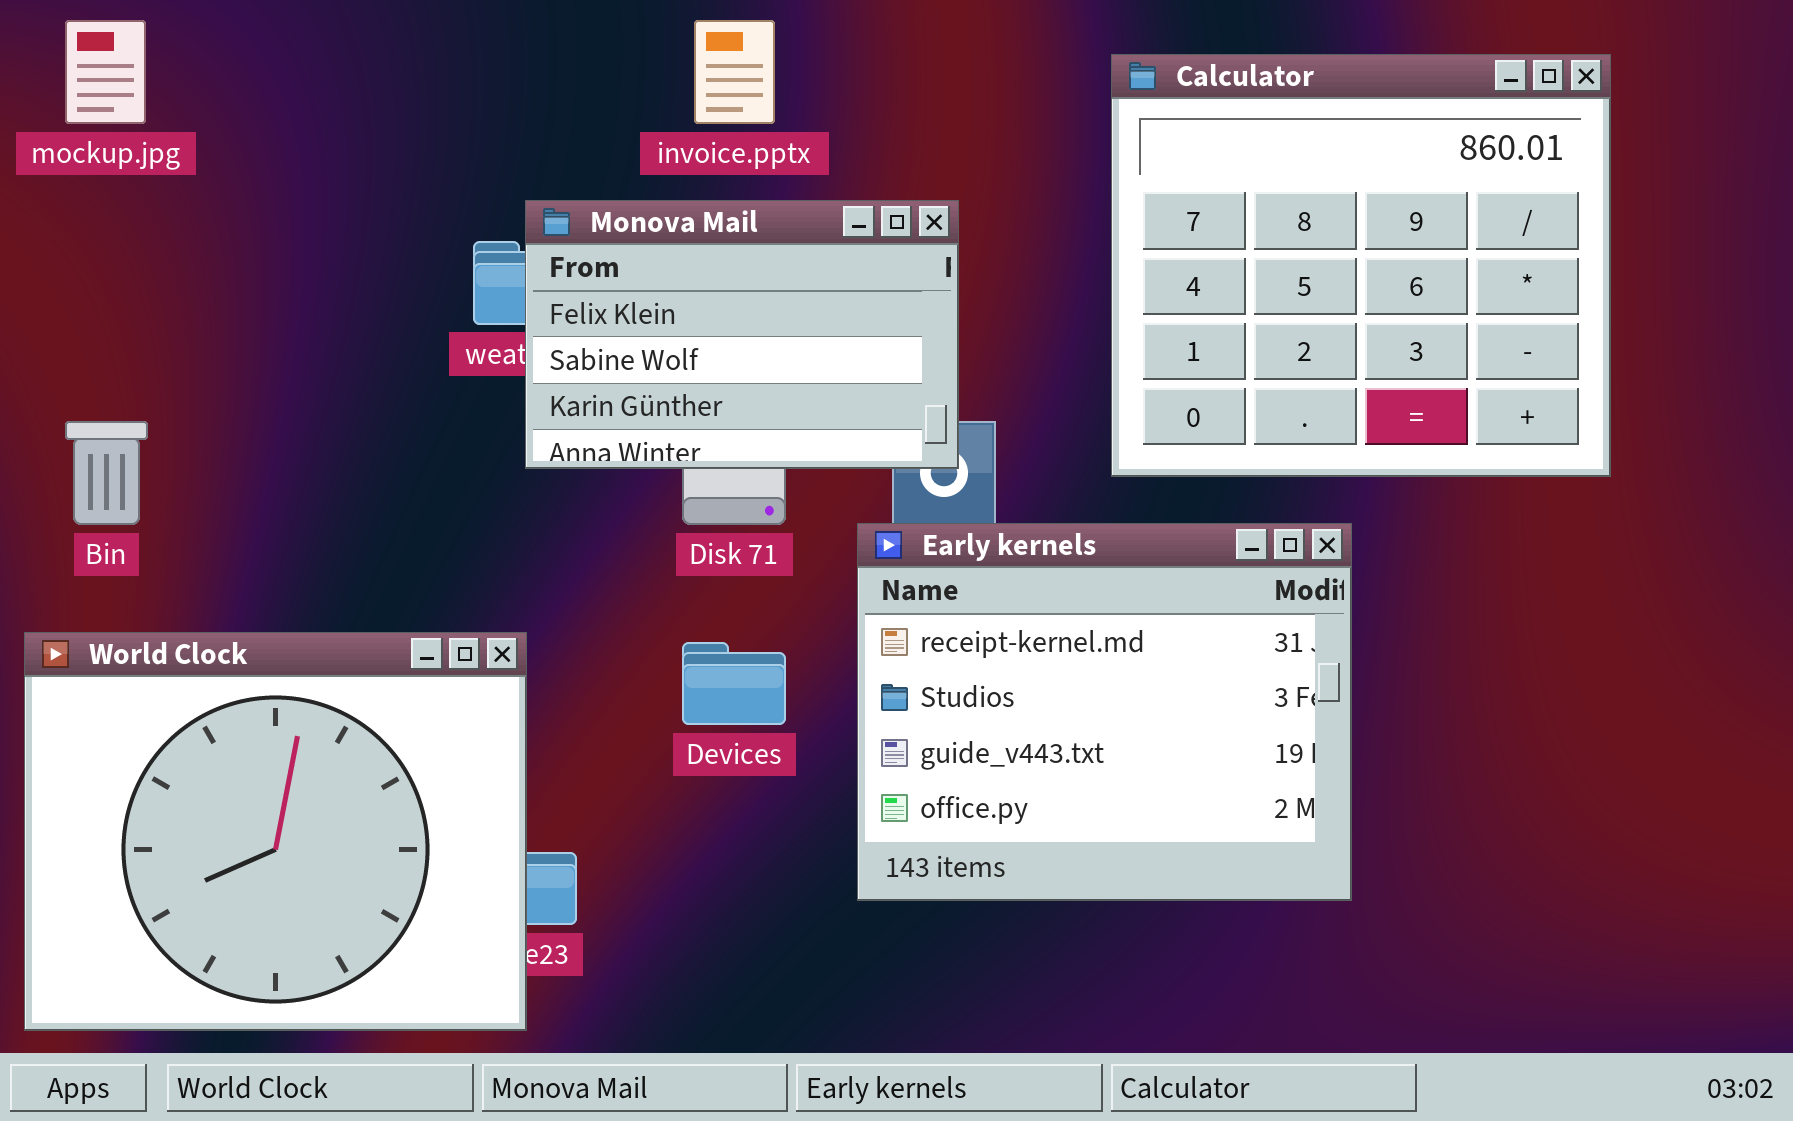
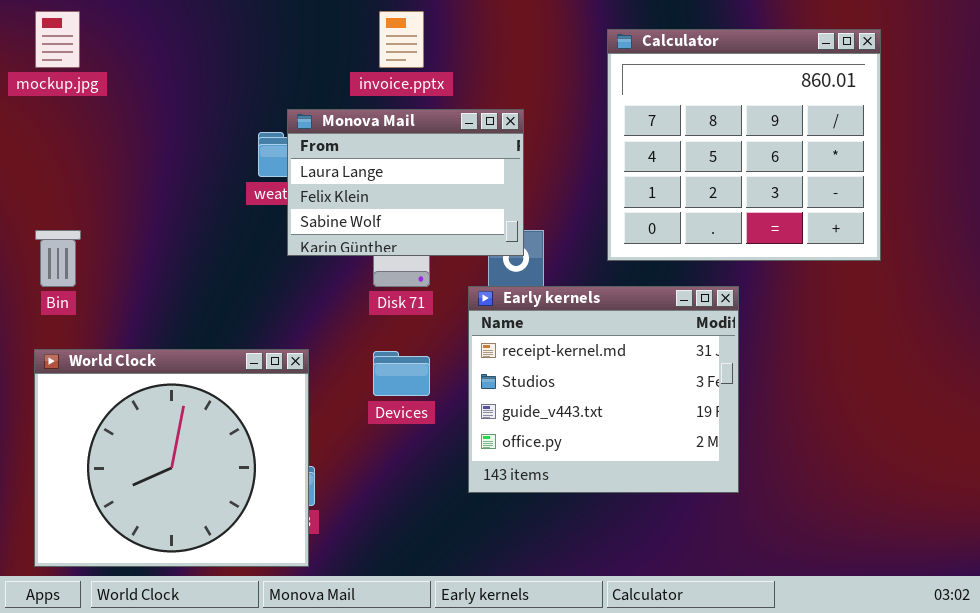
Monova Mail: [525,200,959,469] -> [287,109,524,256], scrolled up 1 row
World Clock: [24,632,527,1031] -> [34,349,309,567], moved

